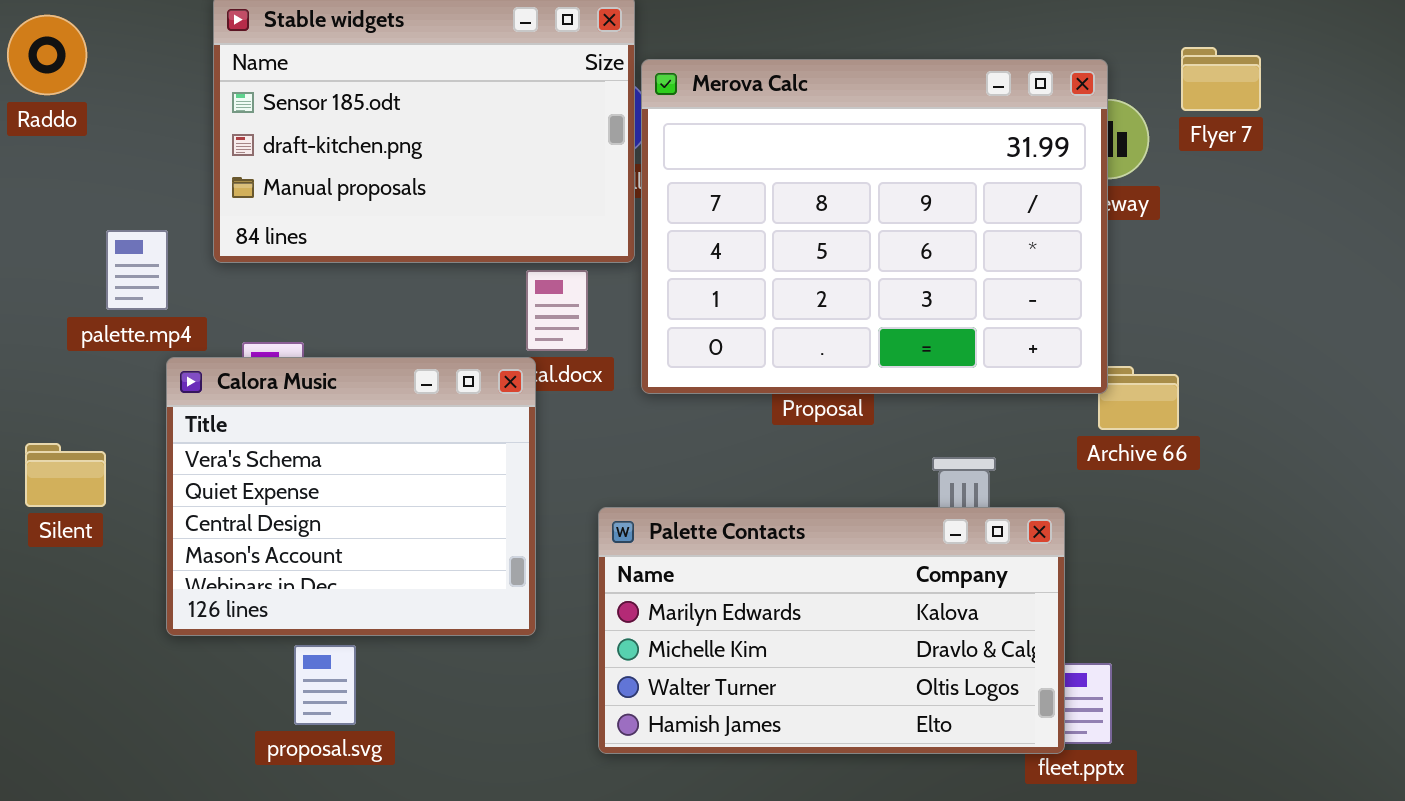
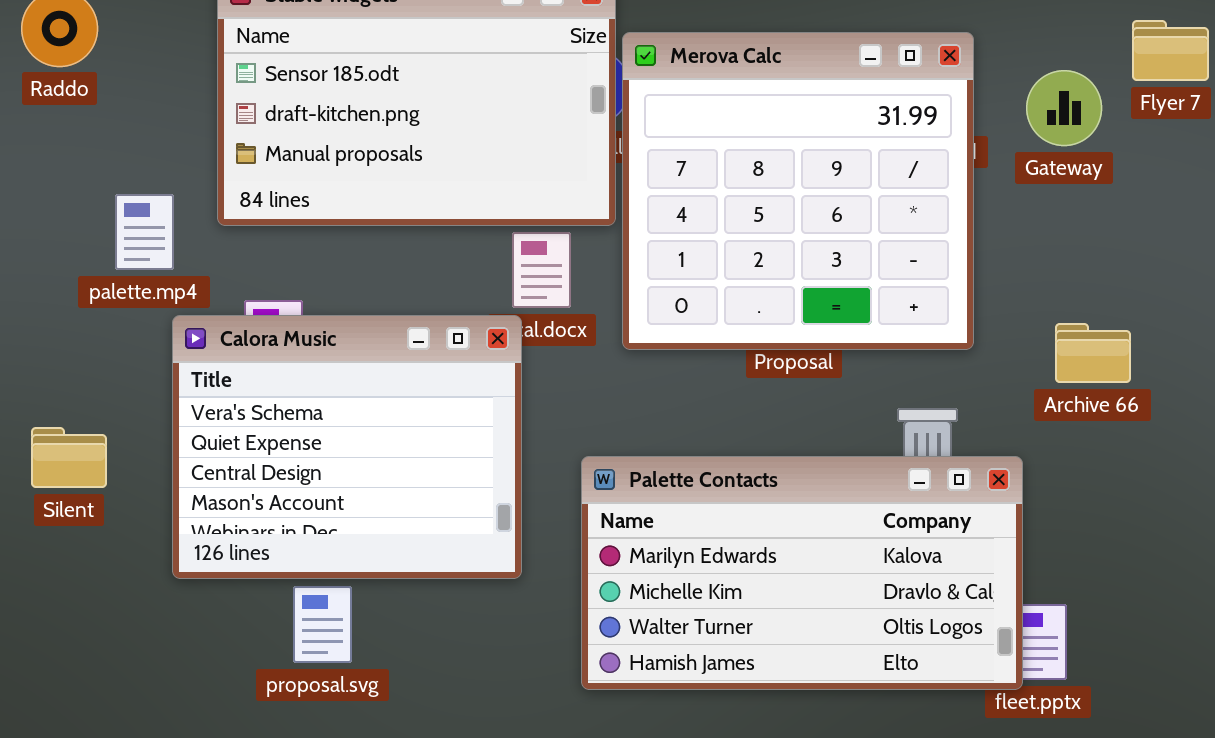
Merova Calc: [641,59,1108,394] -> [622,32,974,350], resized
Silent: [25,443,106,507] -> [31,427,107,488], moved

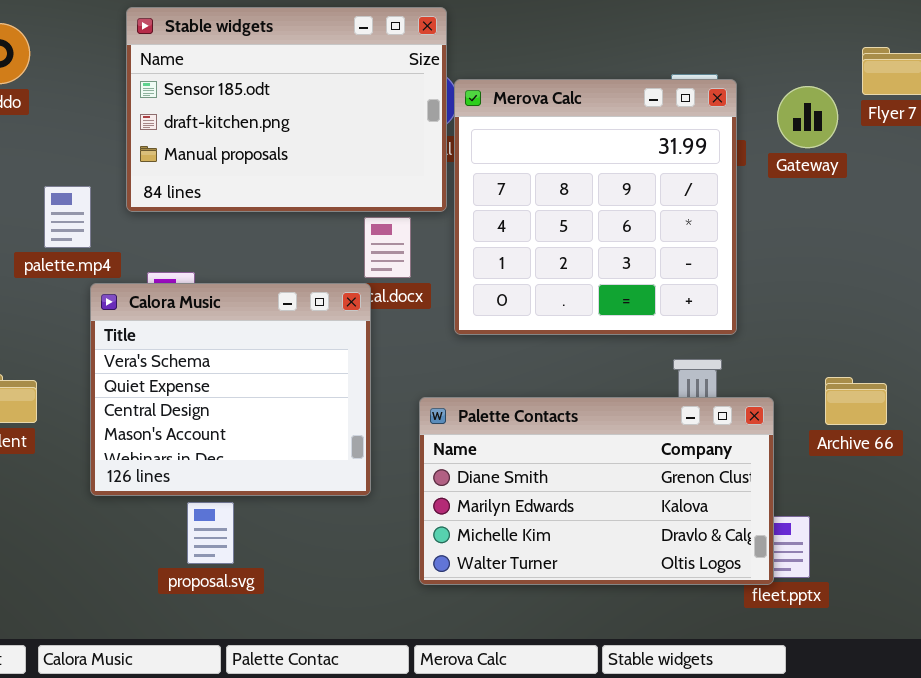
Merova Calc: [622,32,974,350] -> [454,79,737,335], moved
Archive 66: [1055,323,1131,383] -> [825,377,887,425], moved
Palette Contacts: [581,456,1023,690] -> [419,397,774,585], scrolled up 1 row

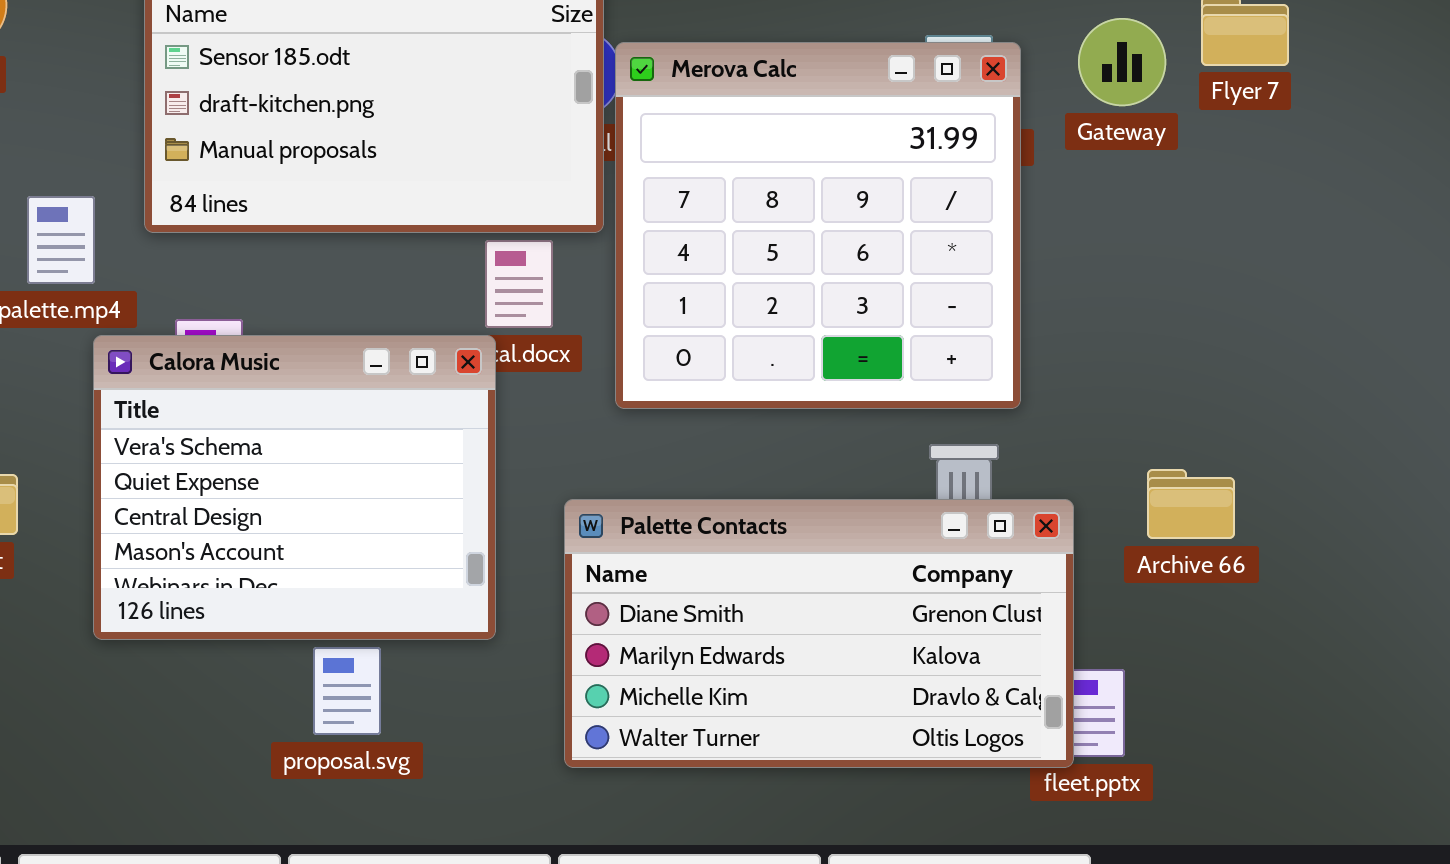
Gateway: [777,86,838,148] -> [1078,18,1166,106], moved
proposal.svg: [187,502,234,564] -> [313,647,381,735], moved

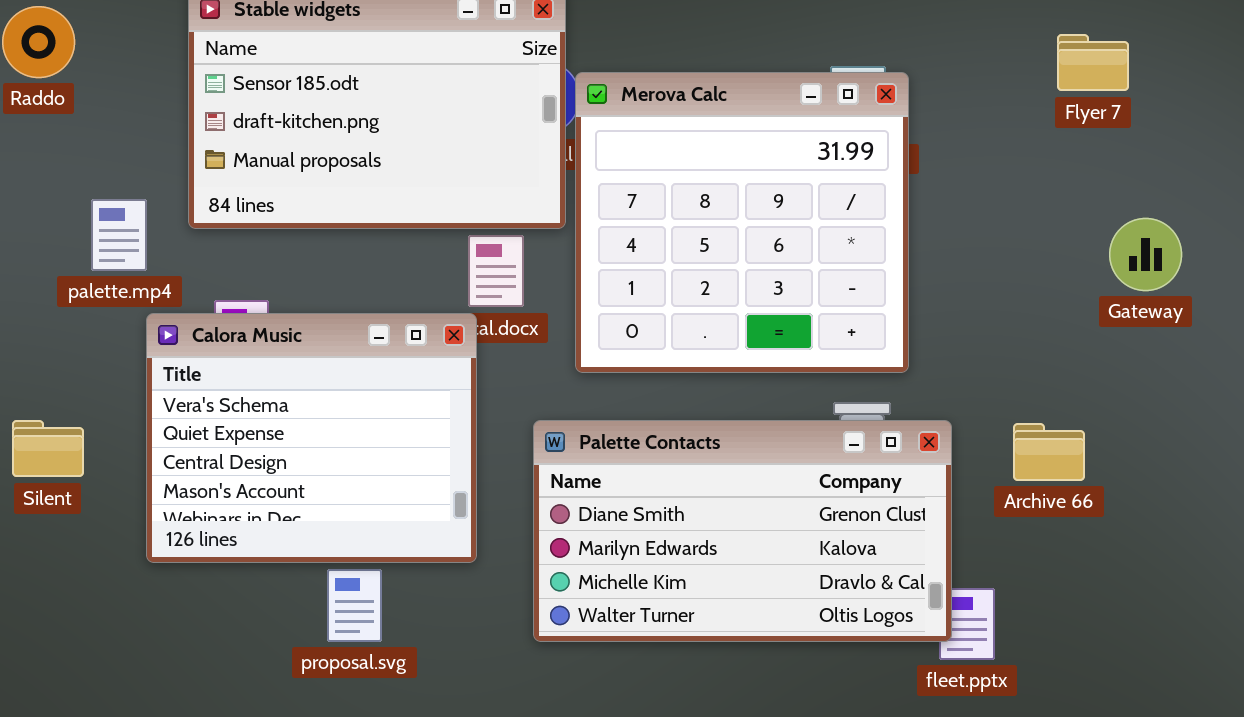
Gateway: [1078,18,1166,106] -> [1109,218,1182,291], moved
Palette Contacts: [564,499,1074,768] -> [533,420,952,642], moved

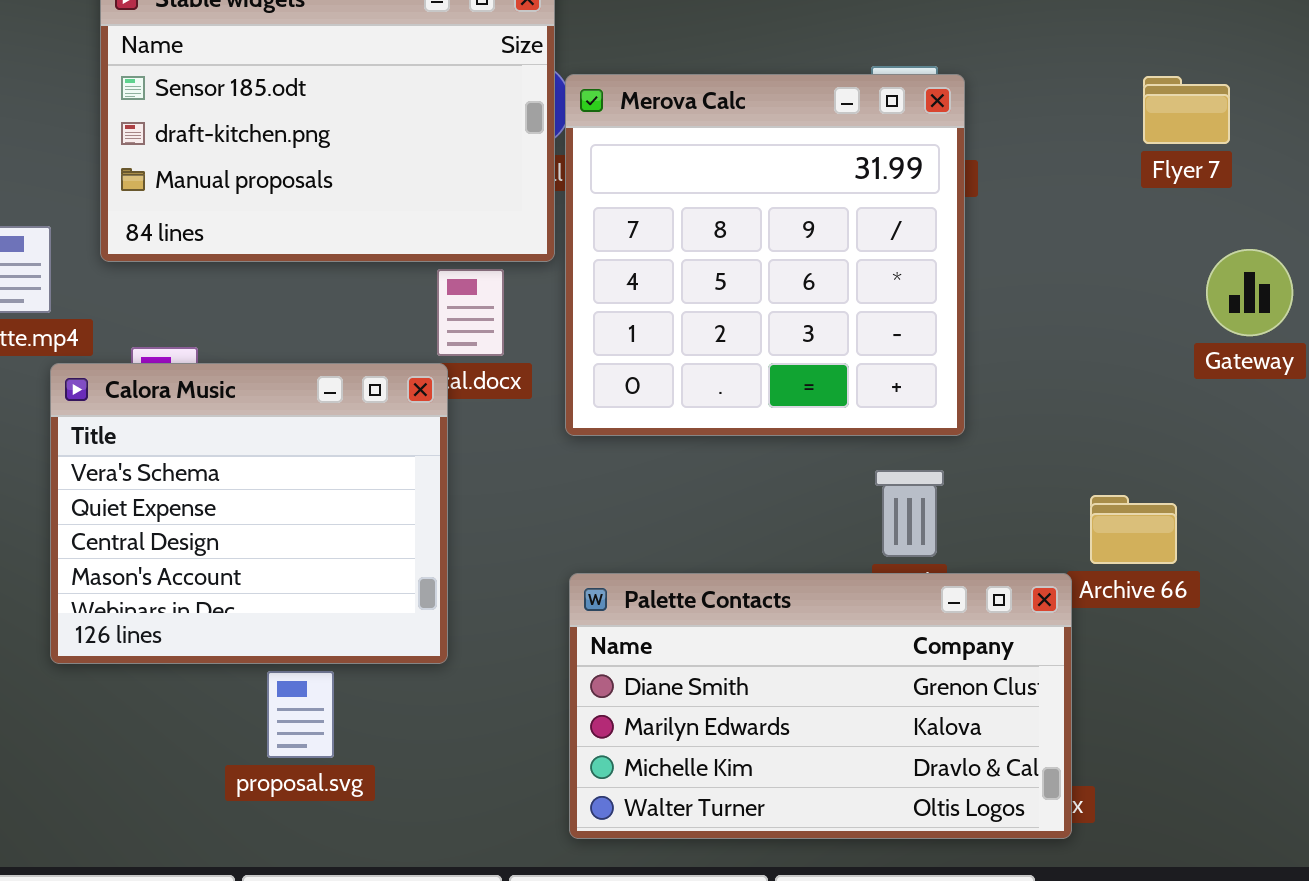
Flyer 7: [1057,34,1129,91] -> [1143,76,1230,144], moved
Palette Contacts: [533,420,952,642] -> [569,573,1072,839], moved

